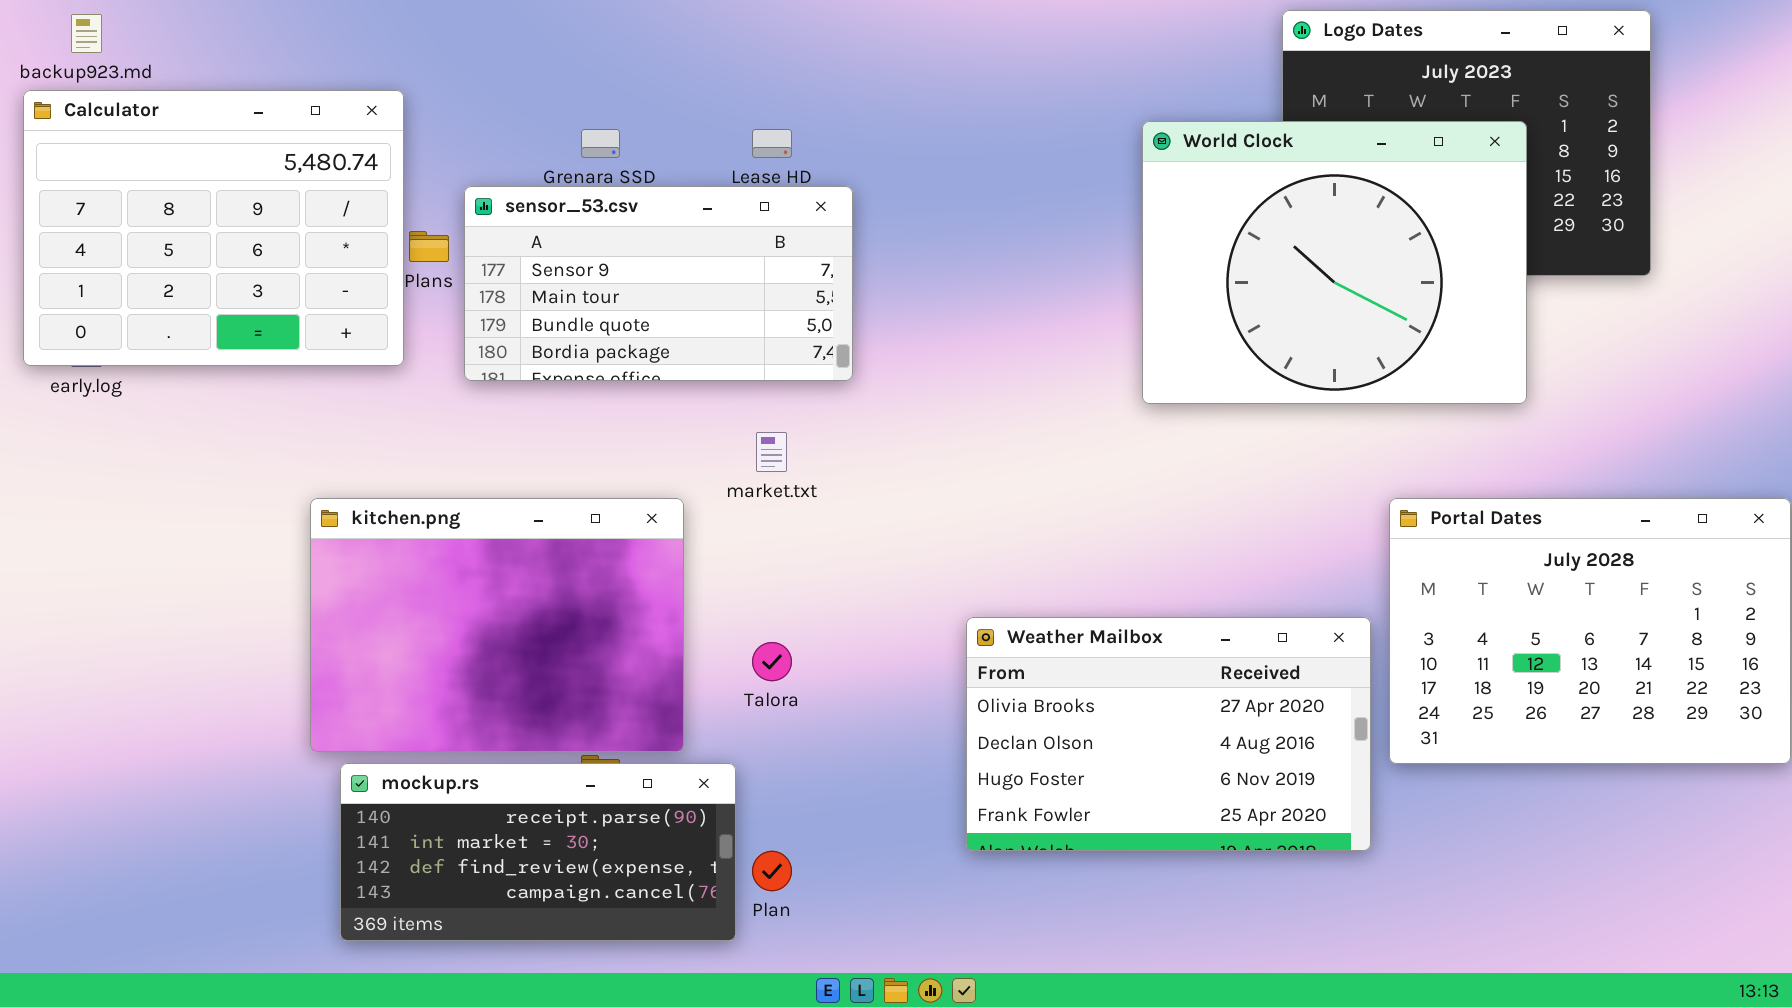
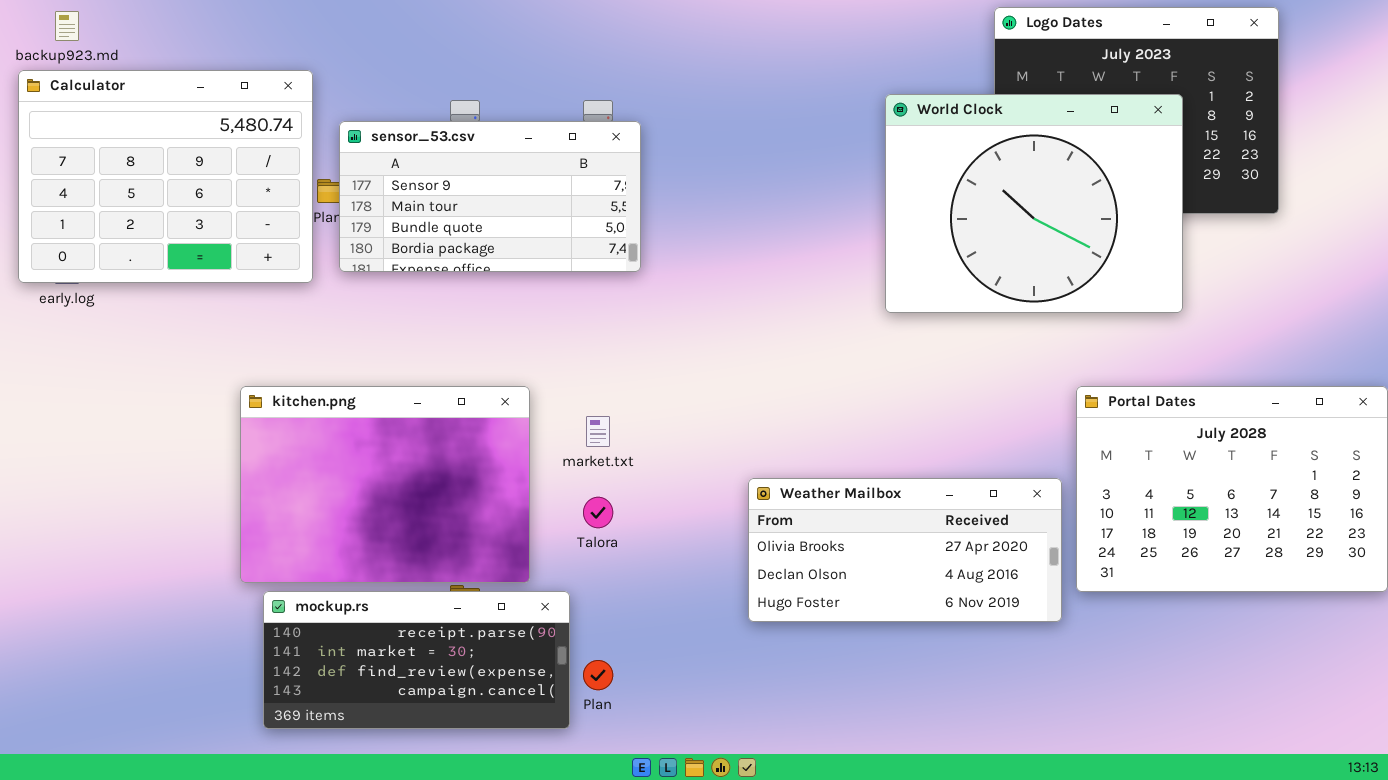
sensor_53.csv: [464,186,853,381] -> [339,121,641,272], moved
market.txt: [756,432,787,472] -> [586,416,610,447], moved
Weather Mailbox: [966,617,1371,851] -> [748,478,1062,622], resized

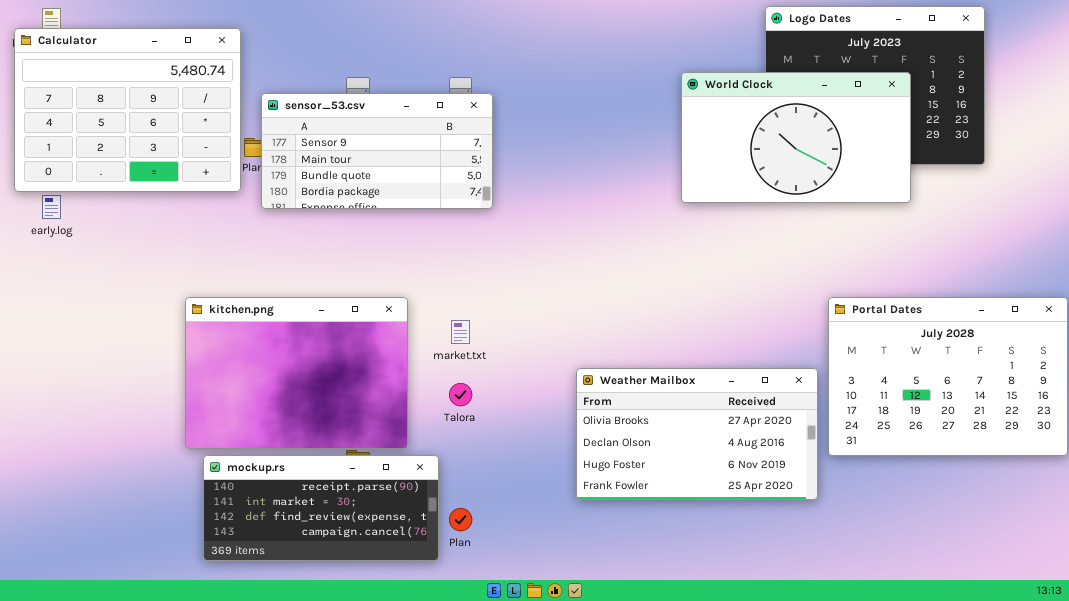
Calculator: [18,70,313,283] -> [14,28,241,192], moved
World Clock: [885,94,1183,313] -> [681,72,911,203], resized
Weather Mailbox: [748,478,1062,622] -> [576,368,818,500], resized

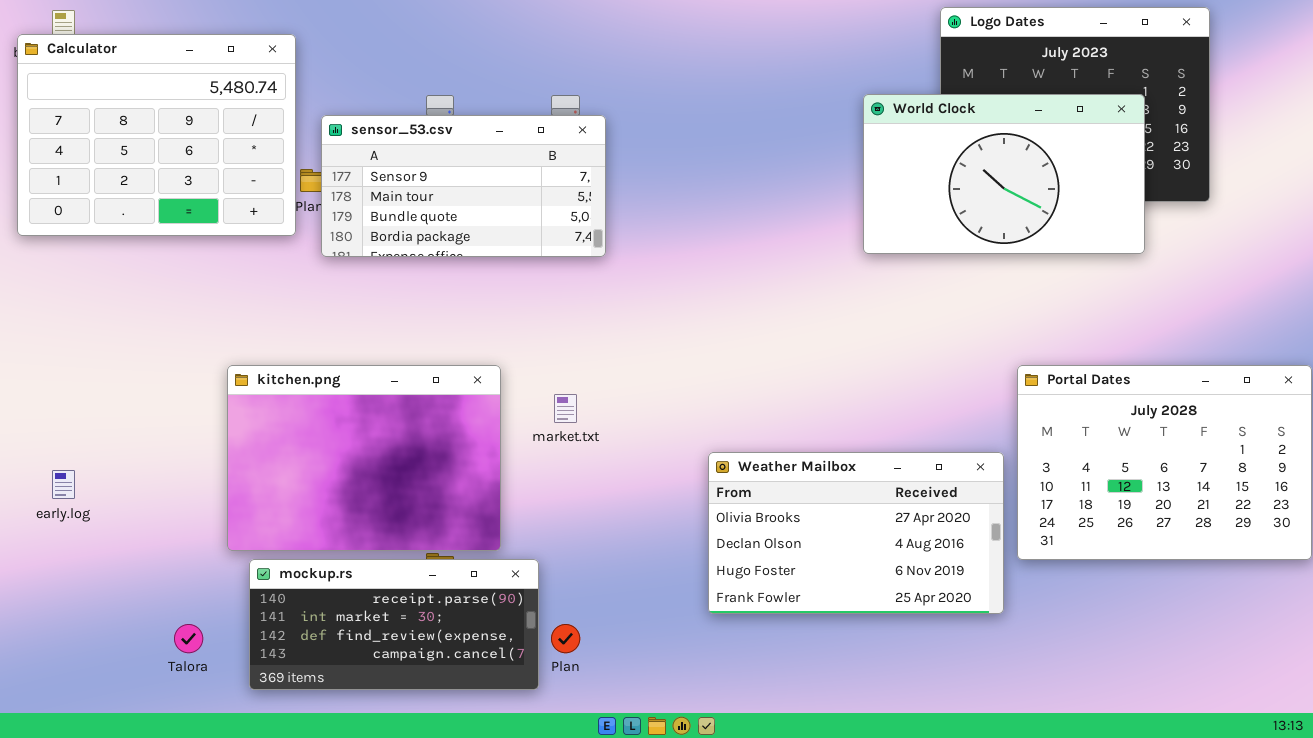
World Clock: [681,72,911,203] -> [863,94,1145,254], moved
early.log: [42,195,61,219] -> [52,470,75,499], moved
Talora: [449,383,472,406] -> [174,624,203,653], moved

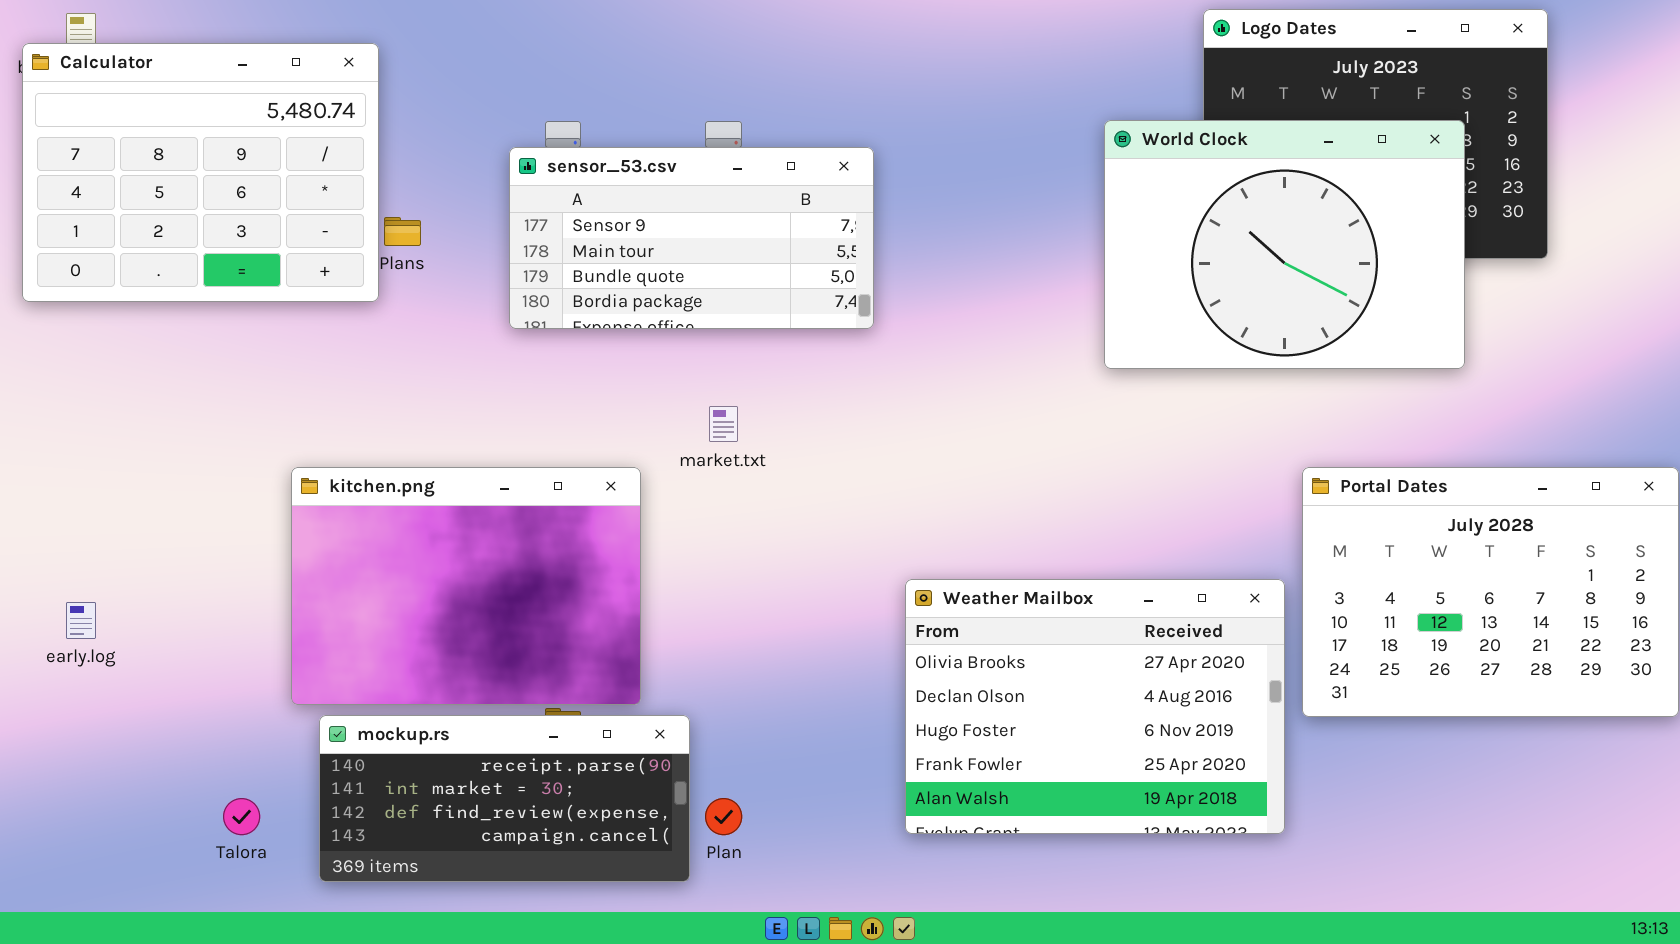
World Clock: [863,94,1145,254] -> [1104,120,1465,369], resized
sensor_53.csv: [321,115,606,257] -> [509,147,874,329], moved
market.txt: [554,394,577,423] -> [709,406,738,442], moved
Weather Mailbox: [708,452,1004,614] -> [905,579,1285,834], resized

